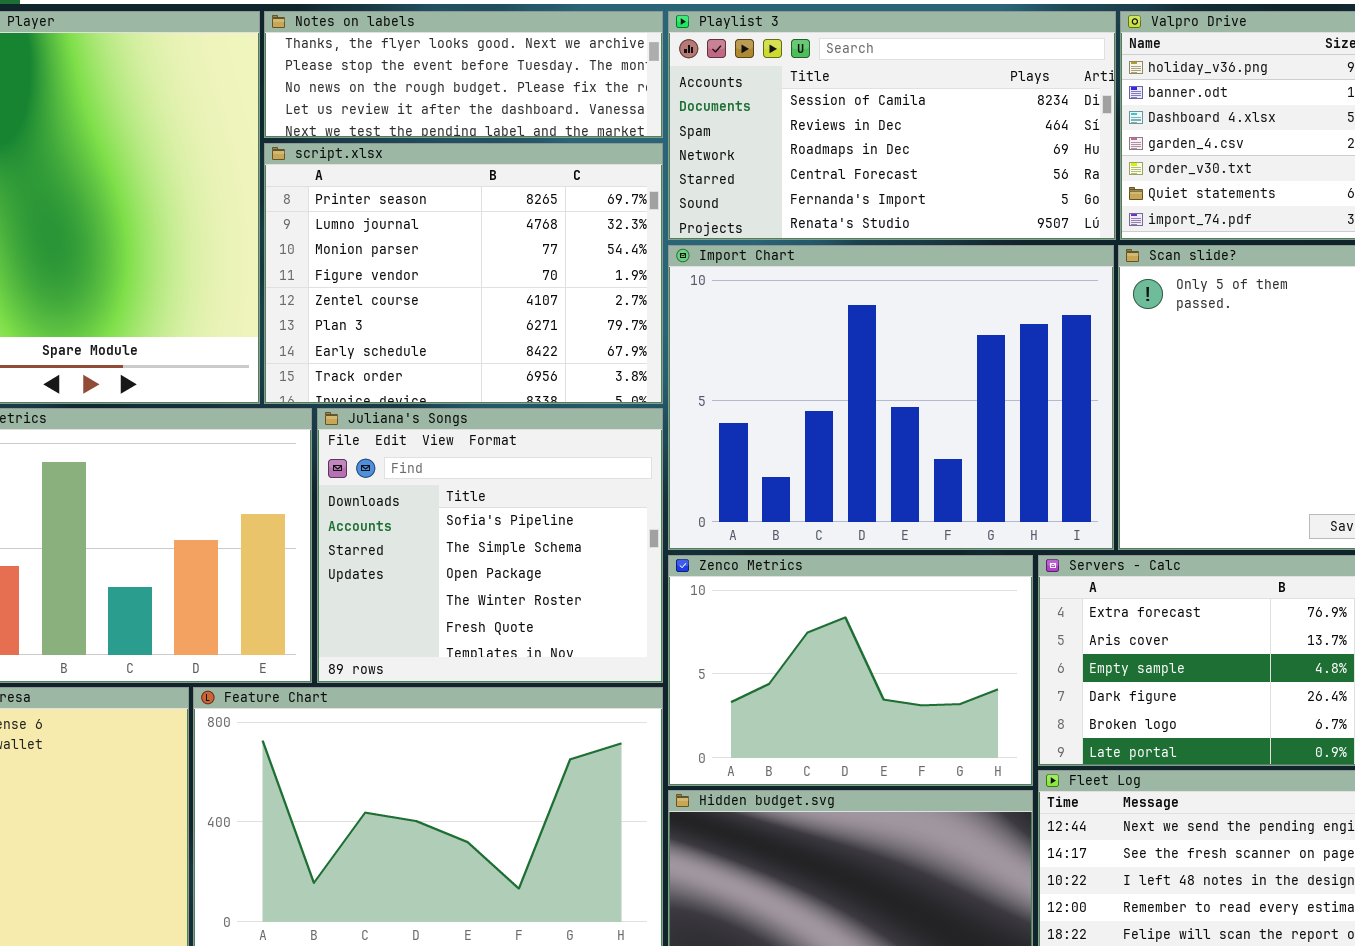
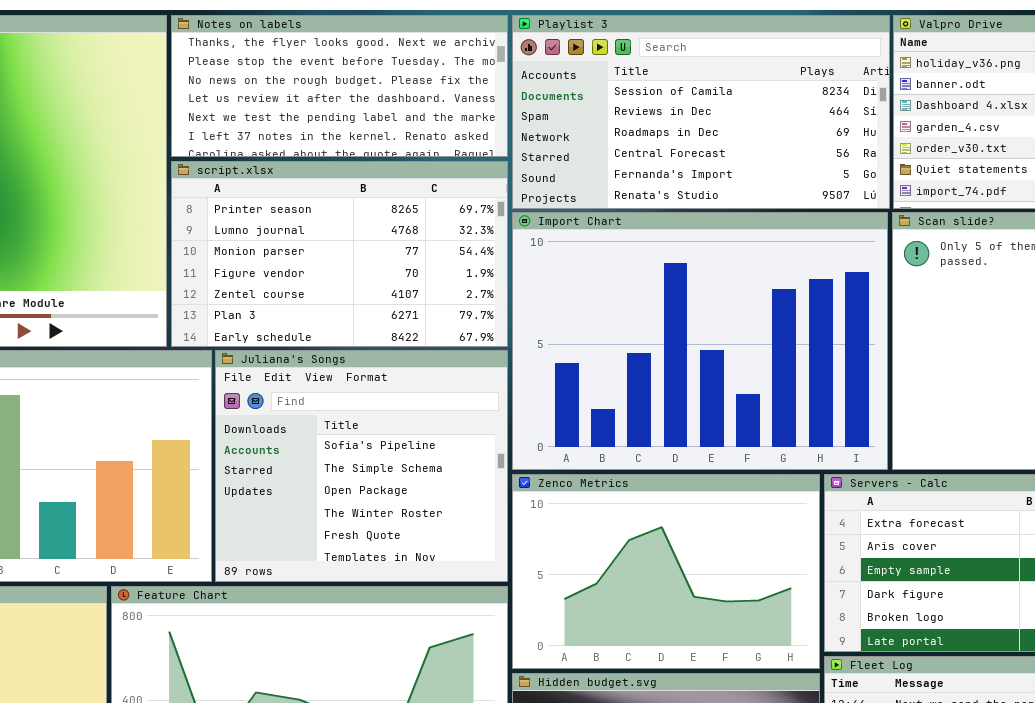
Notes on labels: [264,11,663,138] -> [171,15,508,157], resized
script.xlsx: [264,143,663,404] -> [171,161,508,347], resized

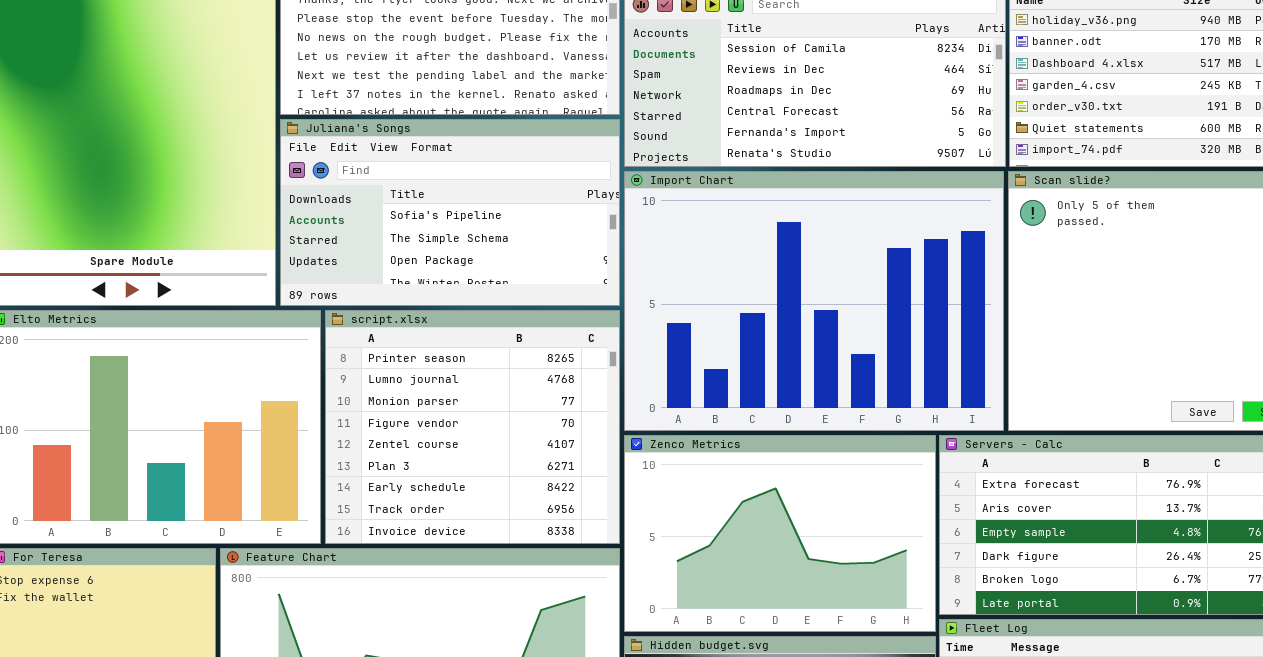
script.xlsx: [171,161,508,347] -> [325,310,620,544], moved, resized
Juliana's Songs: [215,350,508,582] -> [280,119,620,306], moved, resized

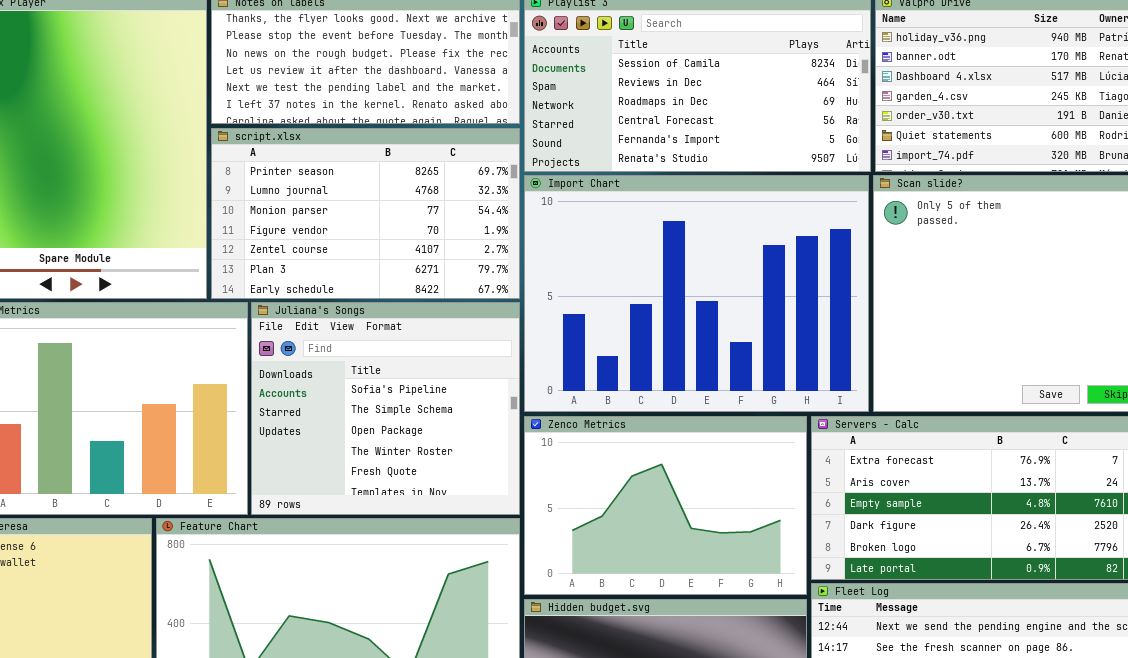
Juliana's Songs: [280,119,620,306] -> [251,302,520,515], moved, resized
script.xlsx: [325,310,620,544] -> [211,128,520,299], moved, resized

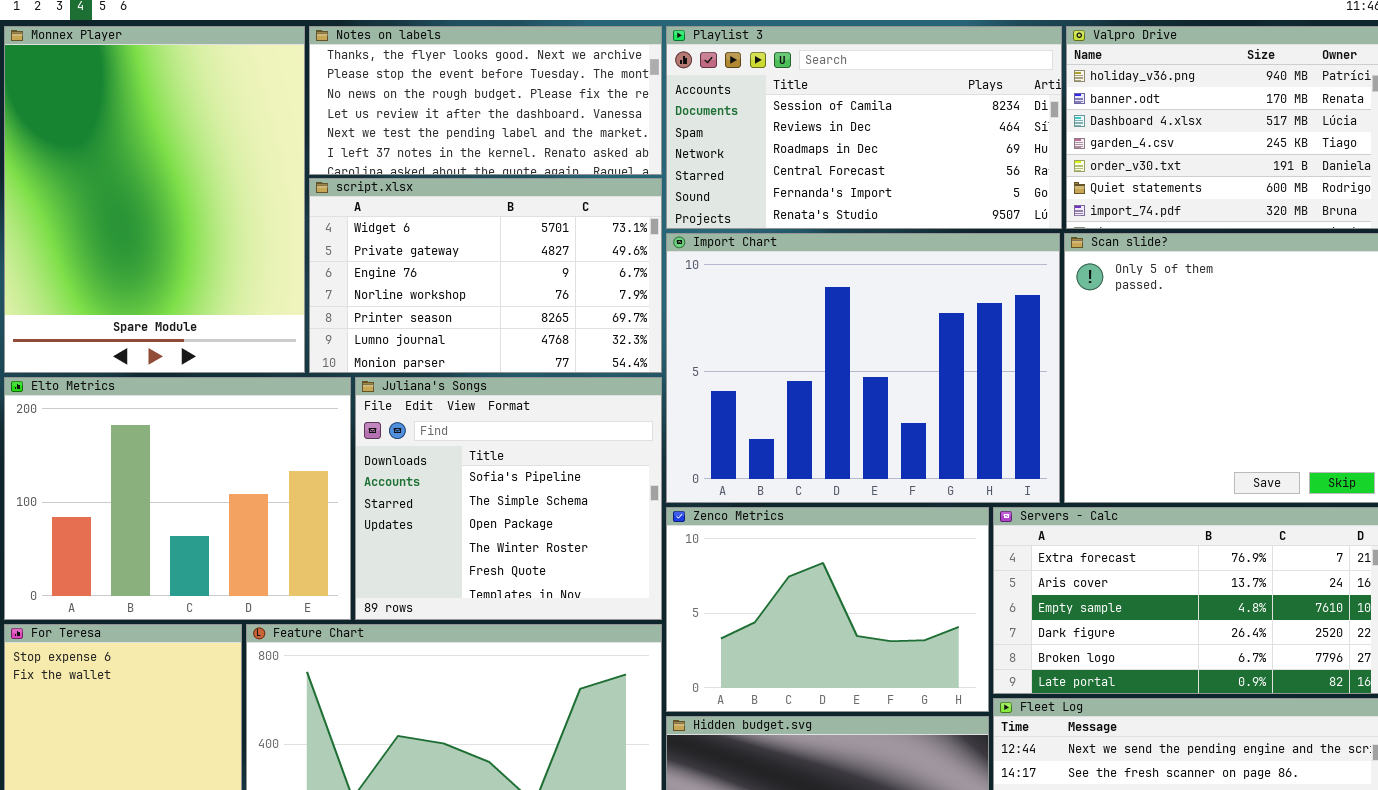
script.xlsx: [211,128,520,299] -> [309,178,662,373], scrolled up 4 rows

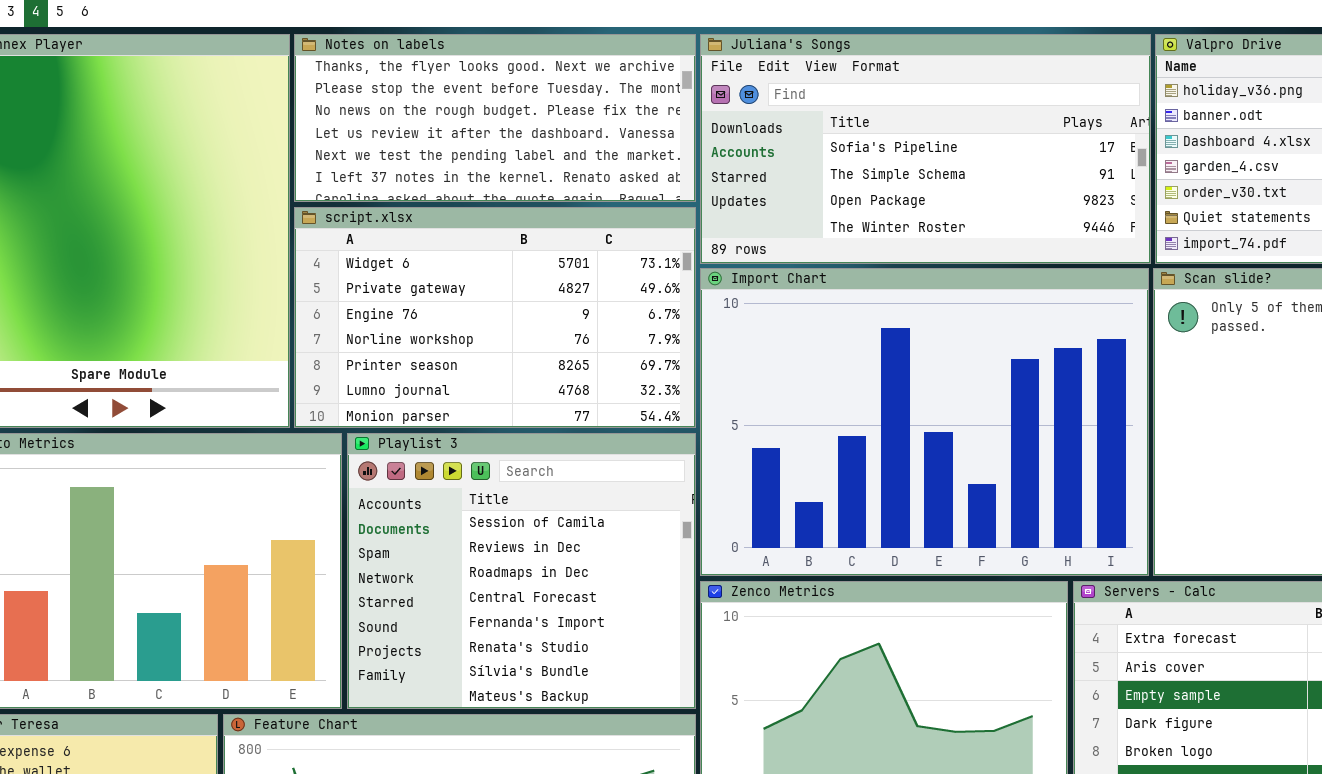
Playlist 3: [666,26,1062,229] -> [347,433,696,709], moved, resized
Juliana's Songs: [355,377,662,620] -> [700,34,1151,264], moved, resized

